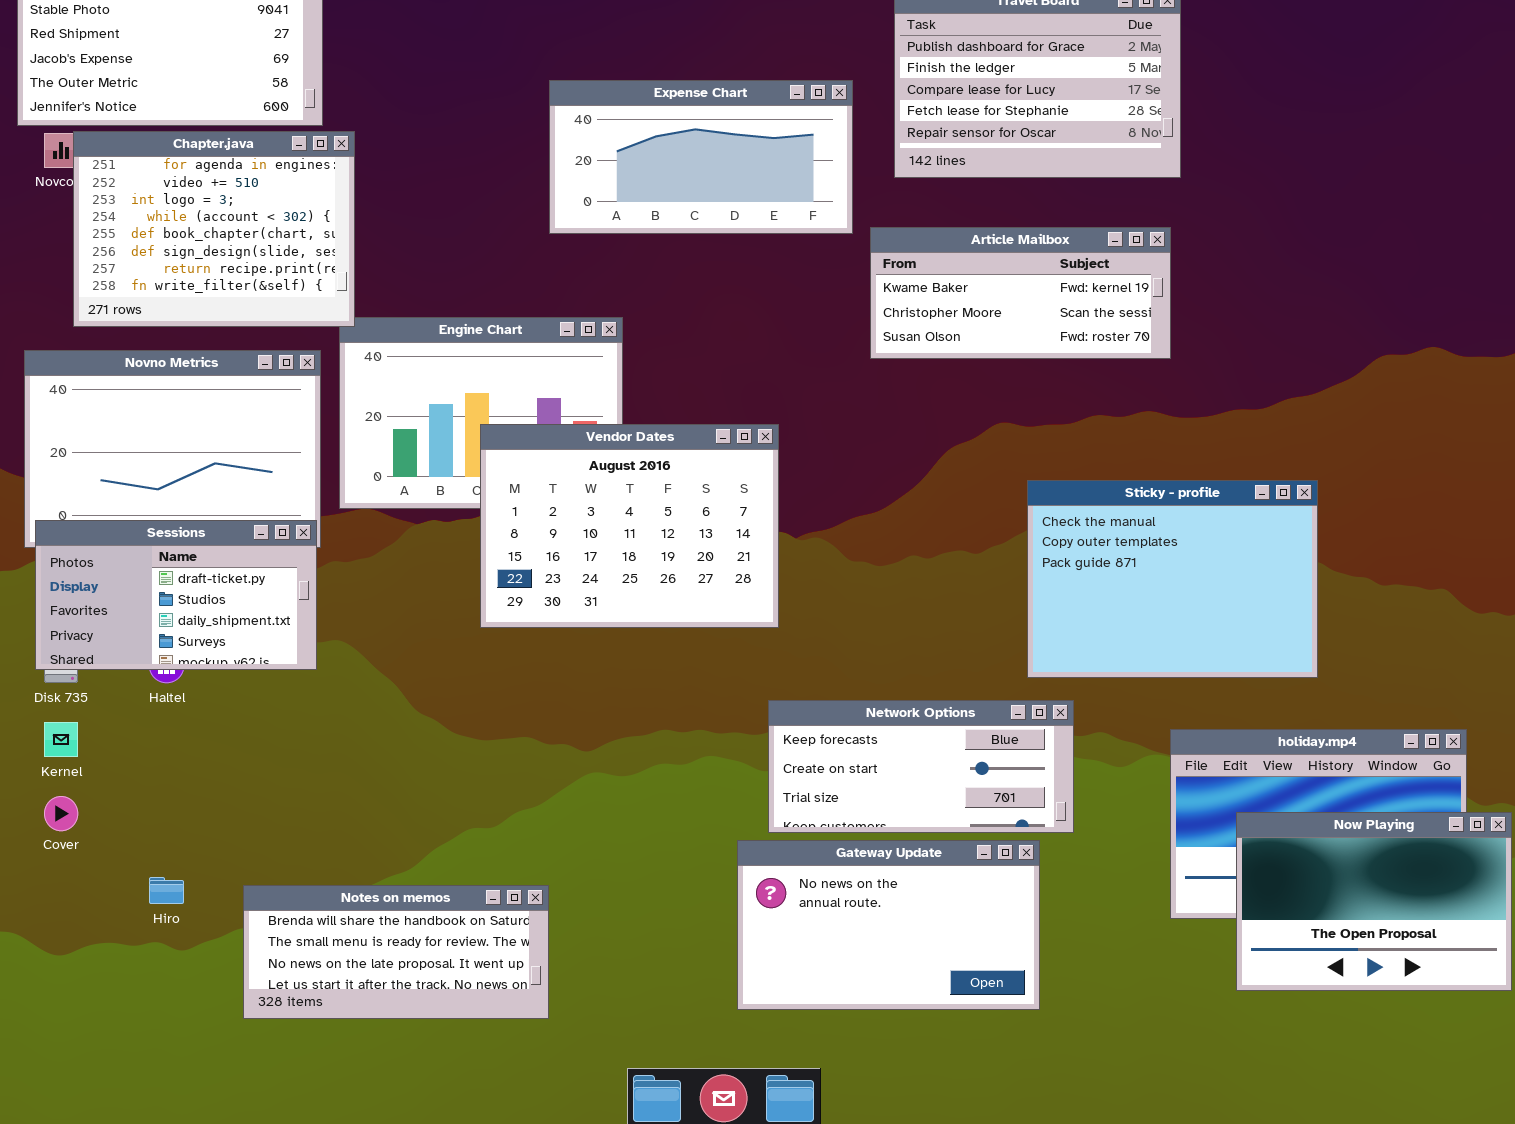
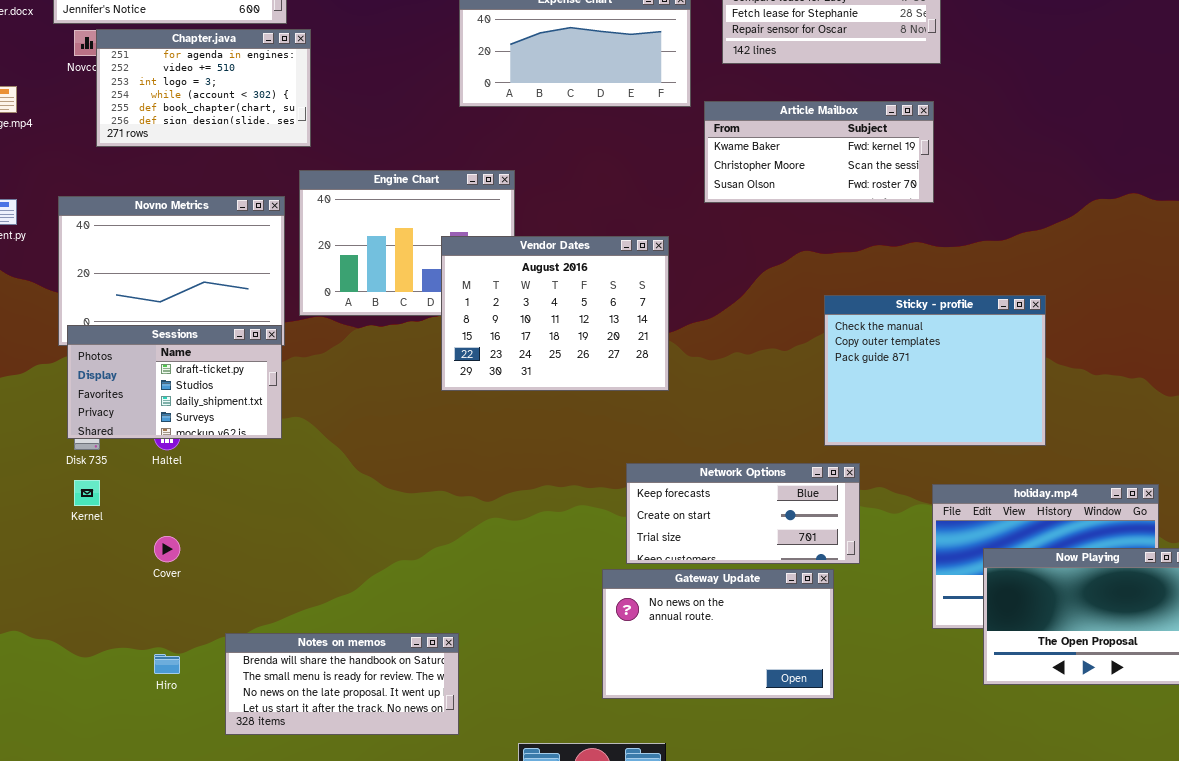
Chapter.java: [73,131,355,327] -> [96,29,311,147], resized
Vendor Dates: [480,424,779,628] -> [441,236,669,391], moved
Cover: [44,796,78,831] -> [154,536,180,562], moved
Hiro: [149,877,184,904] -> [154,654,180,674], moved
Notes on memos: [243,885,549,1019] -> [225,633,459,735], moved

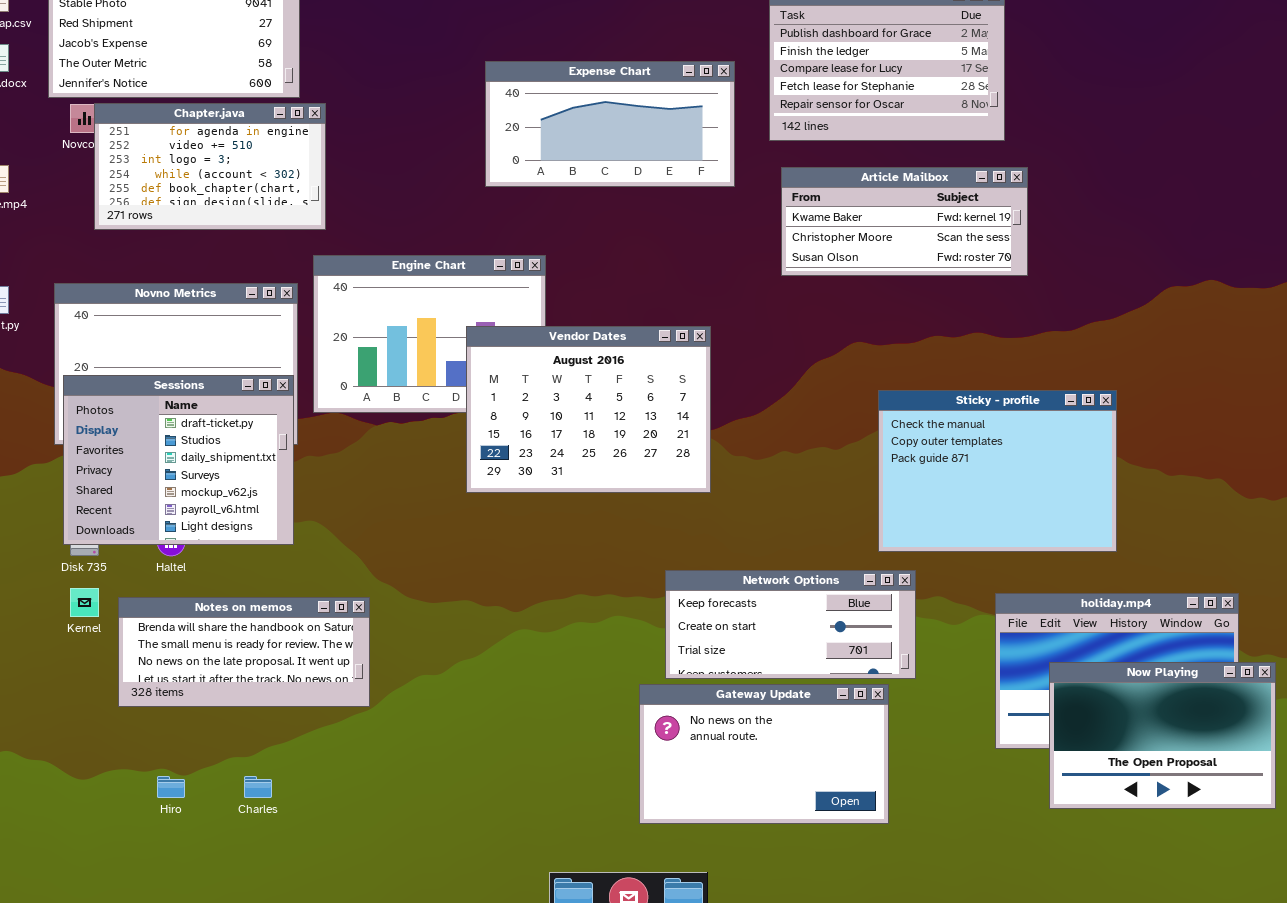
Article Mailbox: [704,101,934,203] -> [781,167,1028,276], moved
Sessions: [67,325,282,439] -> [63,375,294,545], resized
Notes on memos: [225,633,459,735] -> [118,597,370,707], moved

